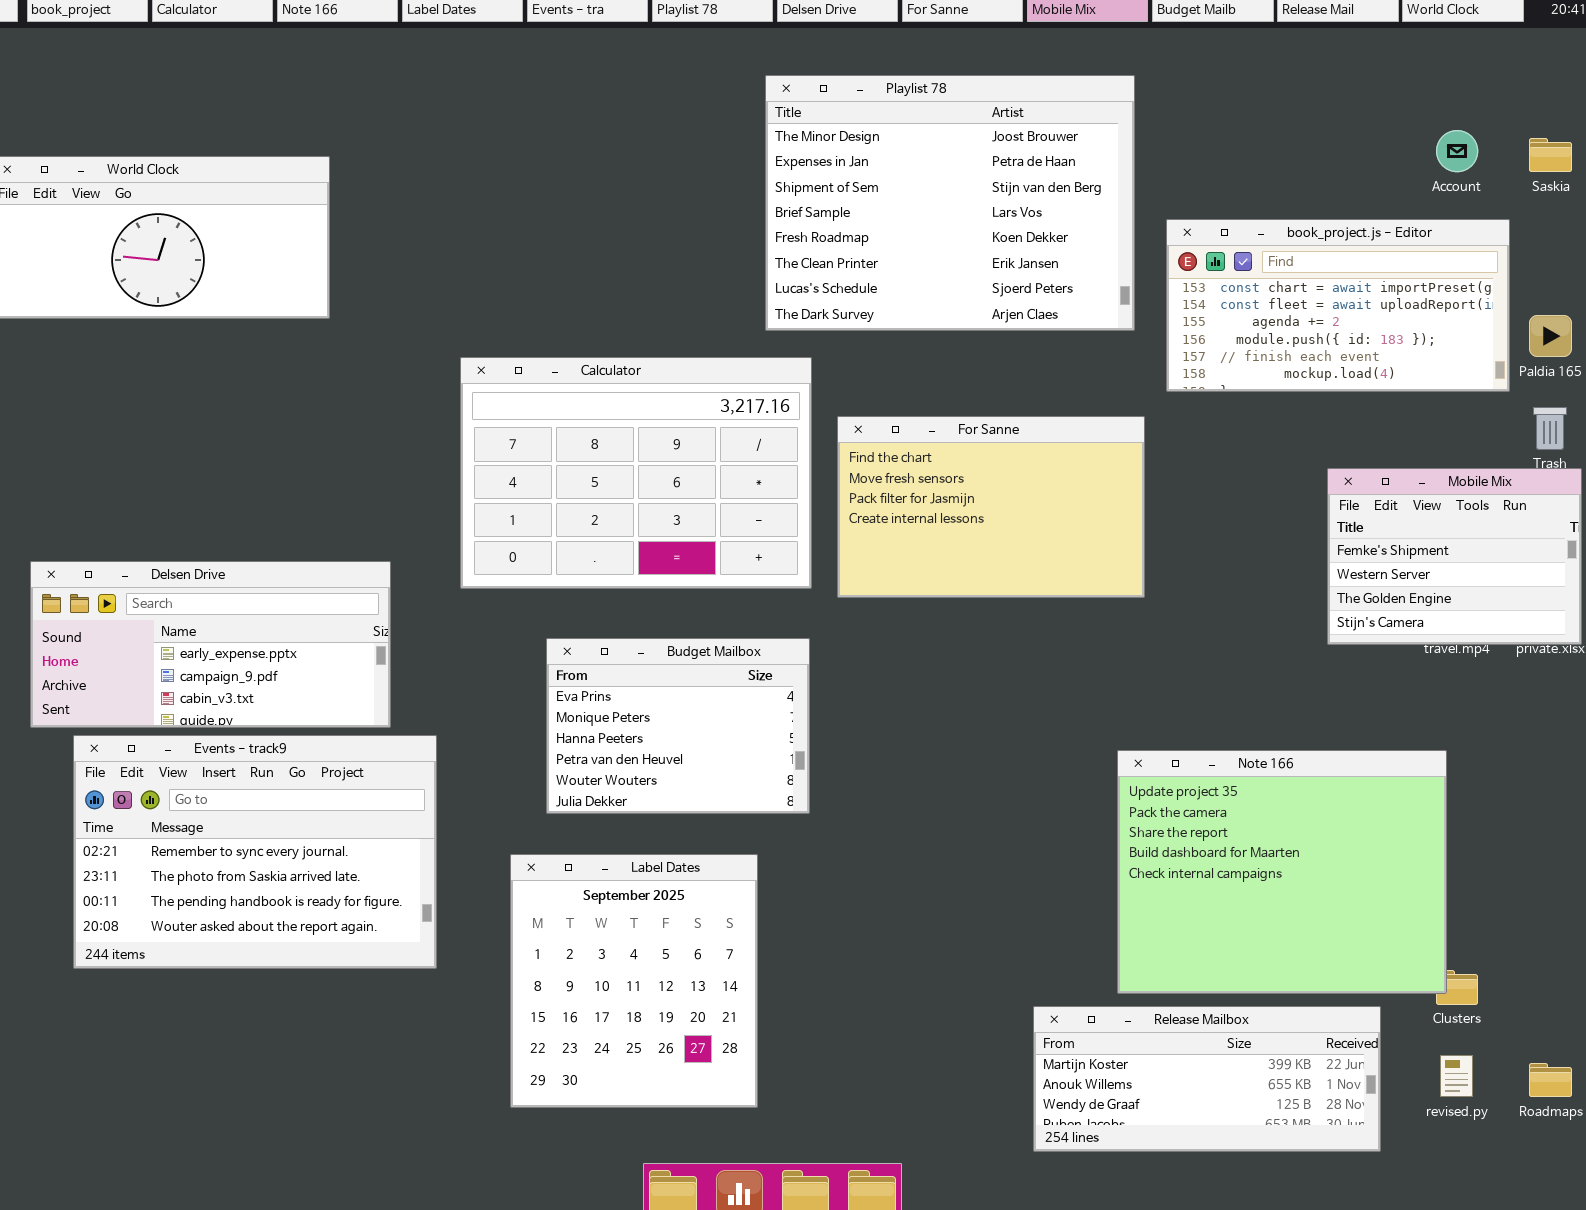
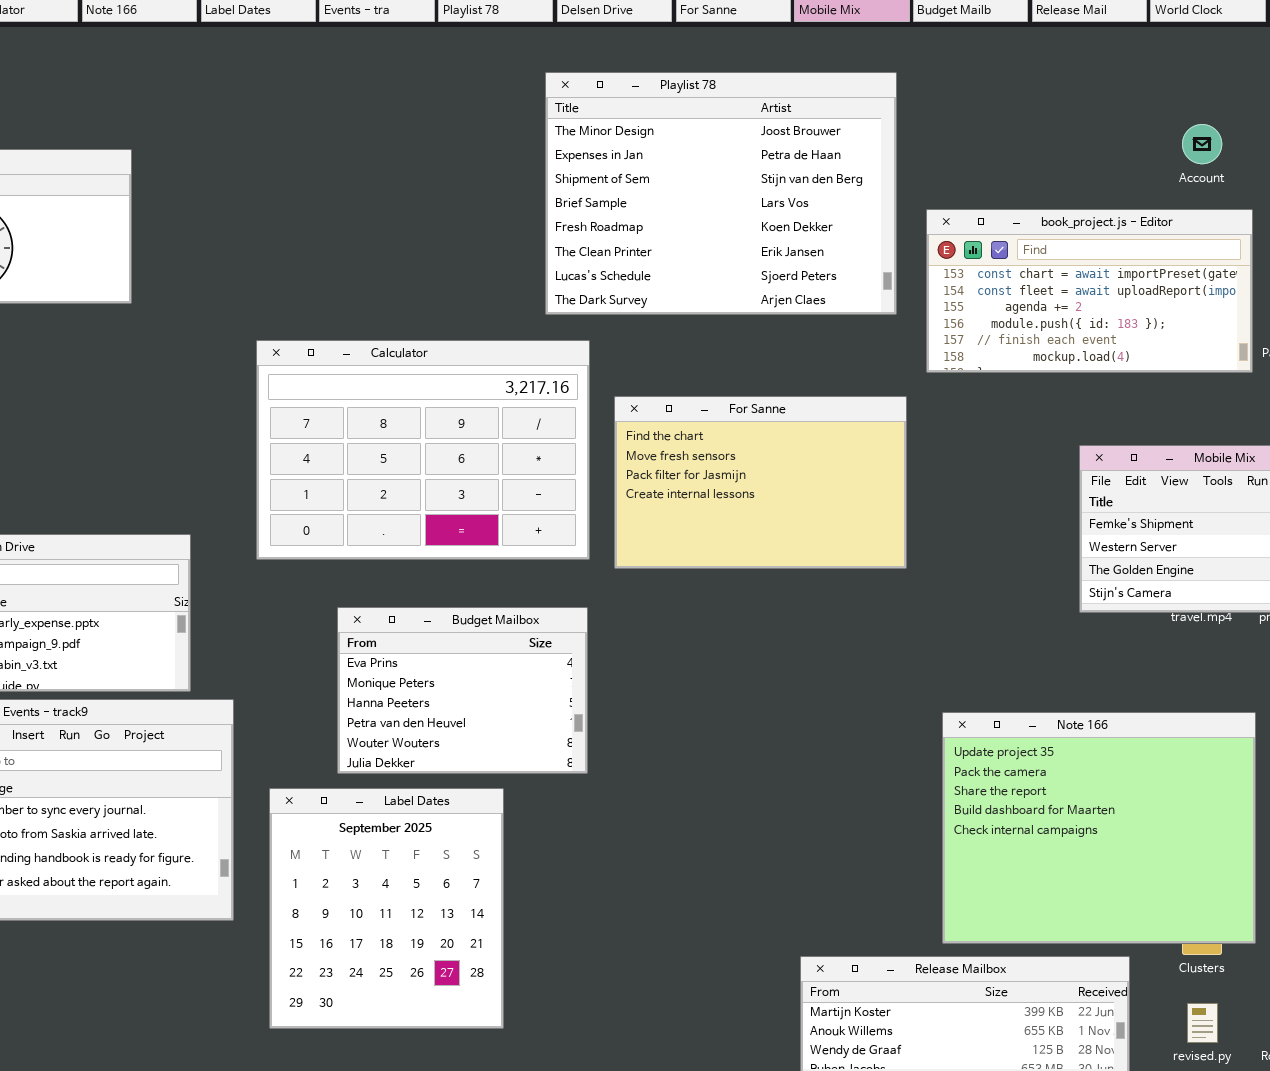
Note 166: [1117,750,1447,994] -> [942,712,1256,944], moved
Label Dates: [510,854,758,1108] -> [269,788,504,1029], moved

